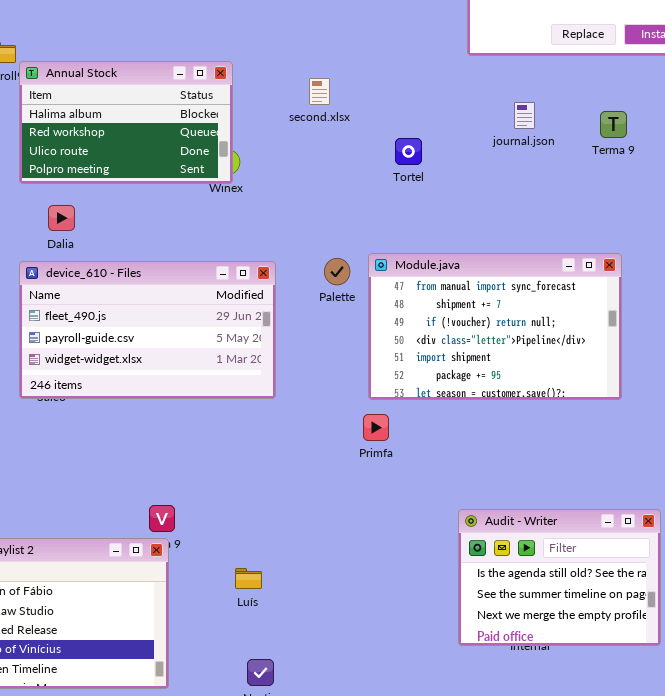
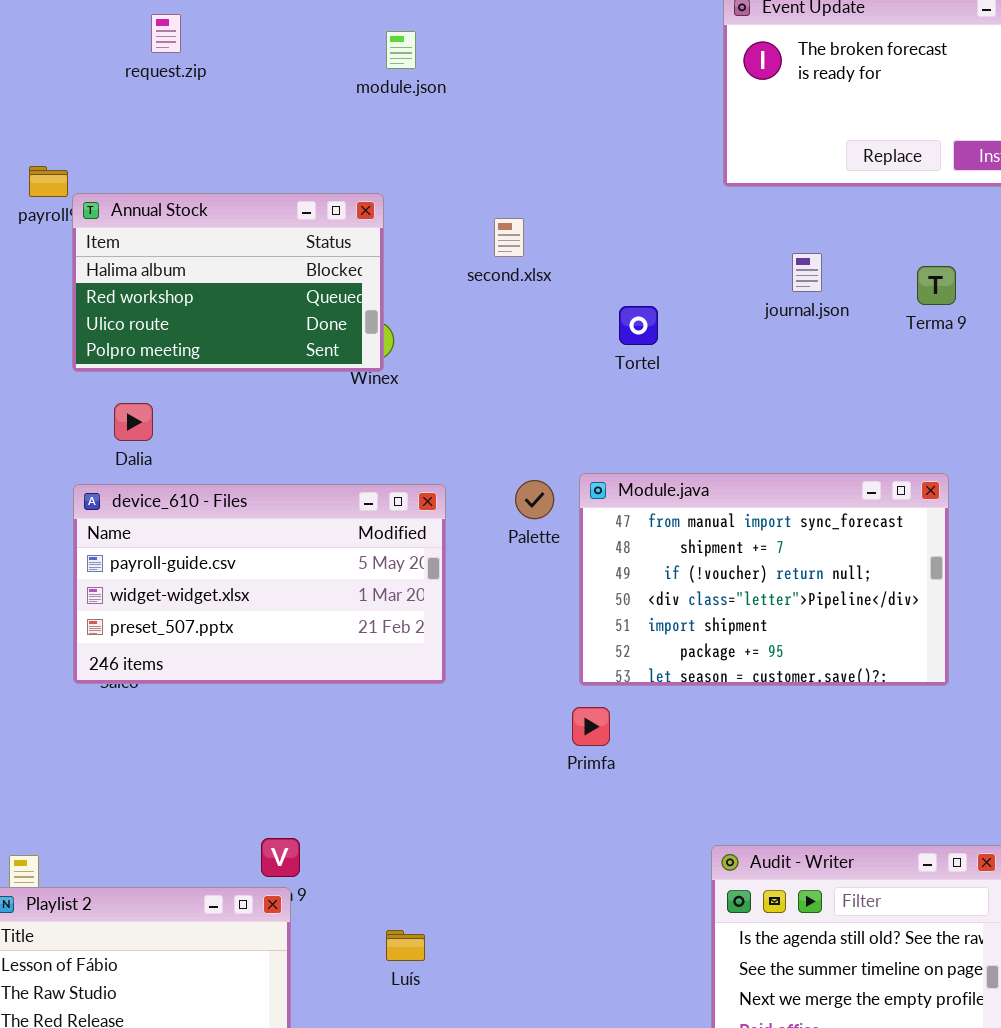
device_610 - Files: [19,261,276,399] -> [73,484,446,684], scrolled down 1 row

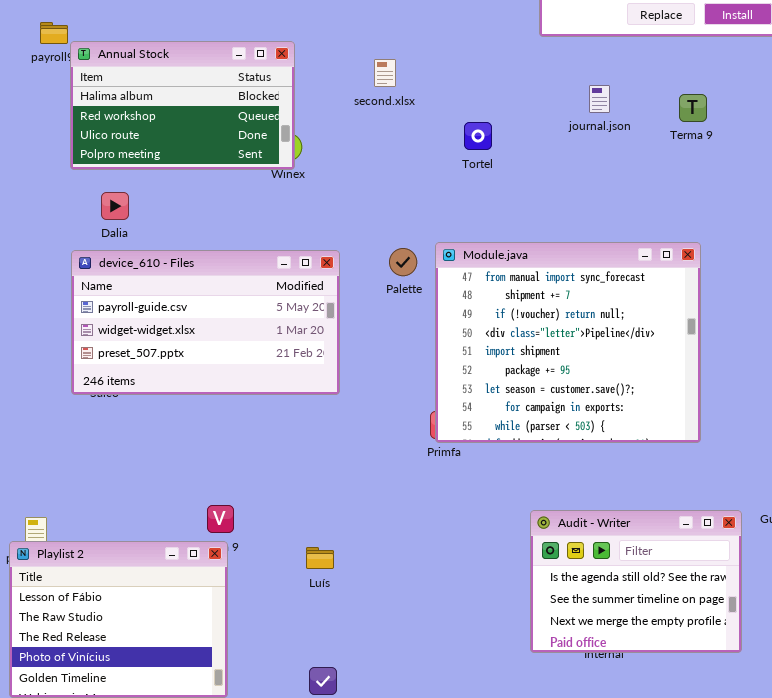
Module.java: [579,473,949,686] -> [435,242,701,443], resized
Luís: [386,930,425,961] -> [306,547,334,569], moved

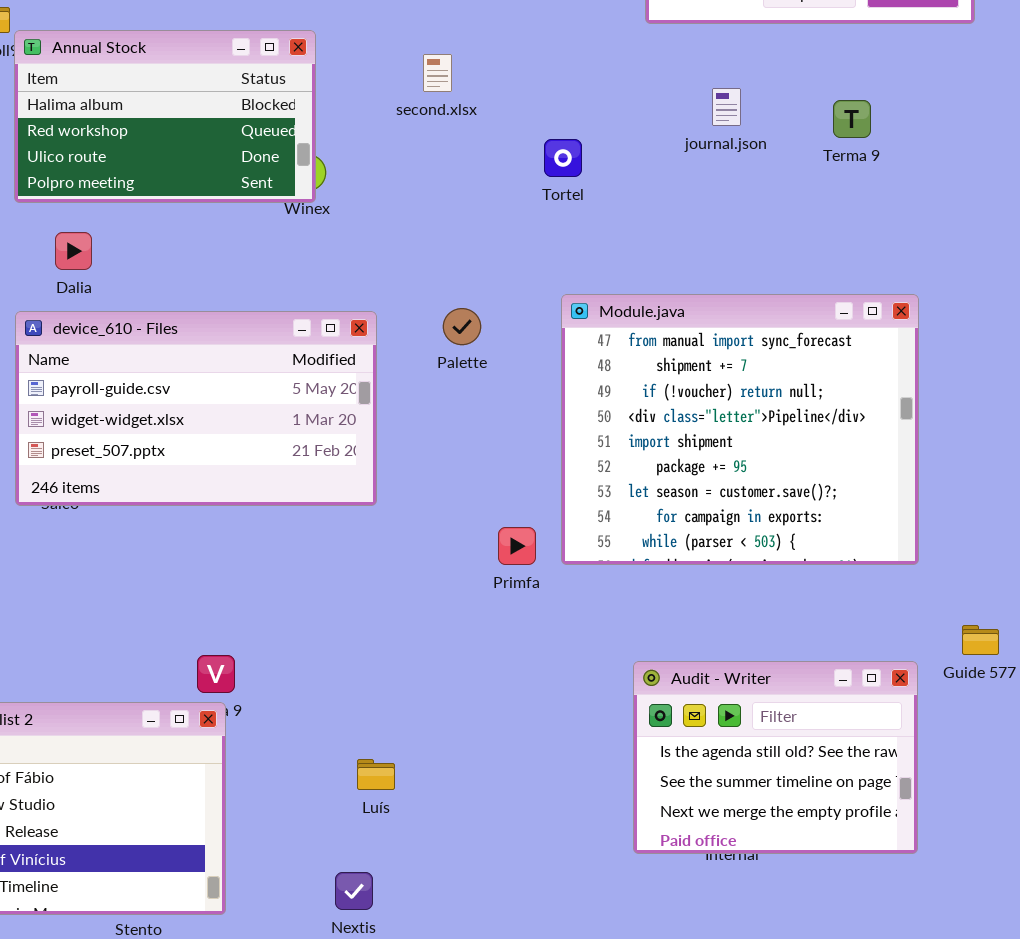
Module.java: [435,242,701,443] -> [561,294,919,565], moved
Luís: [306,547,334,569] -> [357,759,395,790], moved

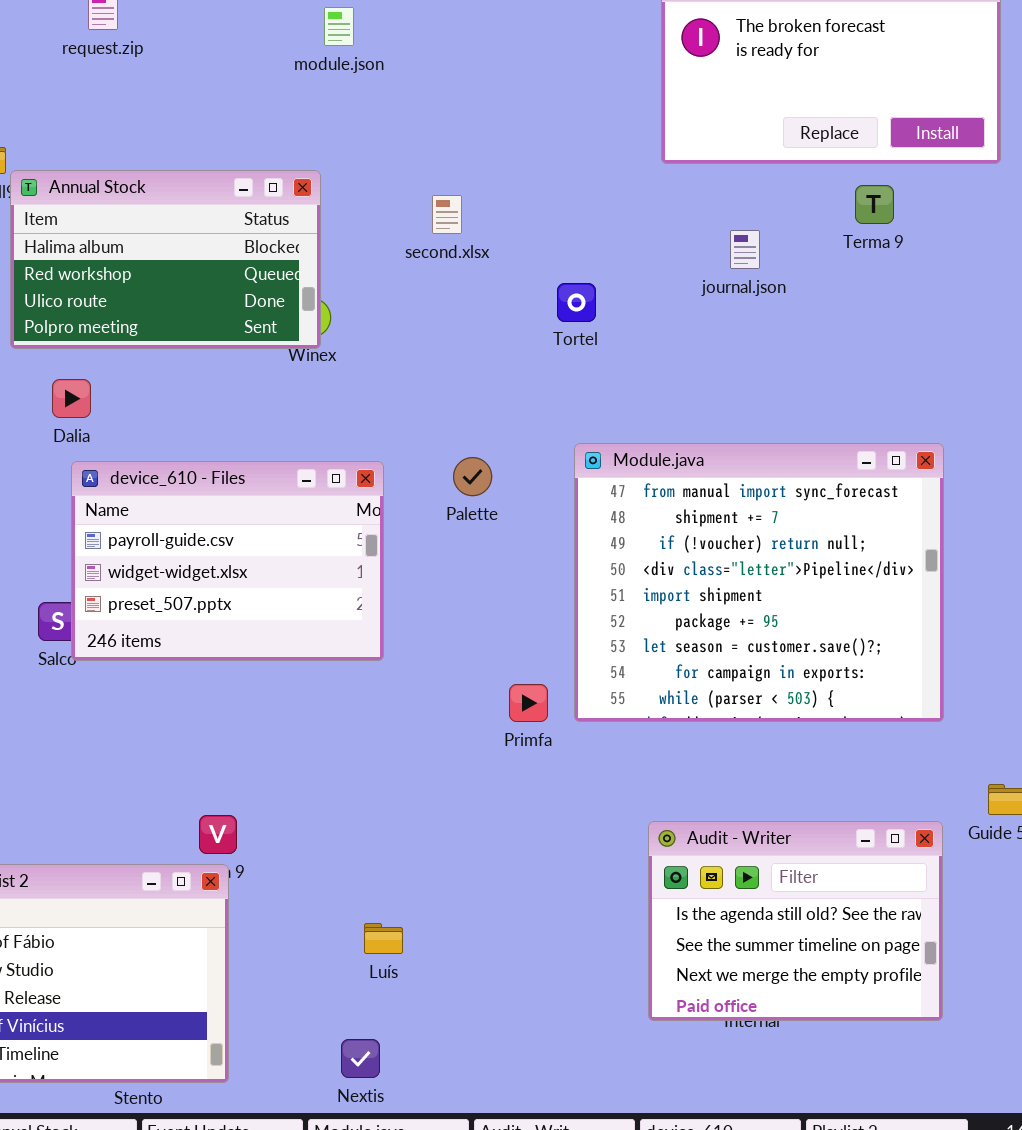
Terma 9: [833,100,871,138] -> [855,185,894,224], moved
device_610 - Files: [15,311,377,506] -> [71,461,384,661], resized

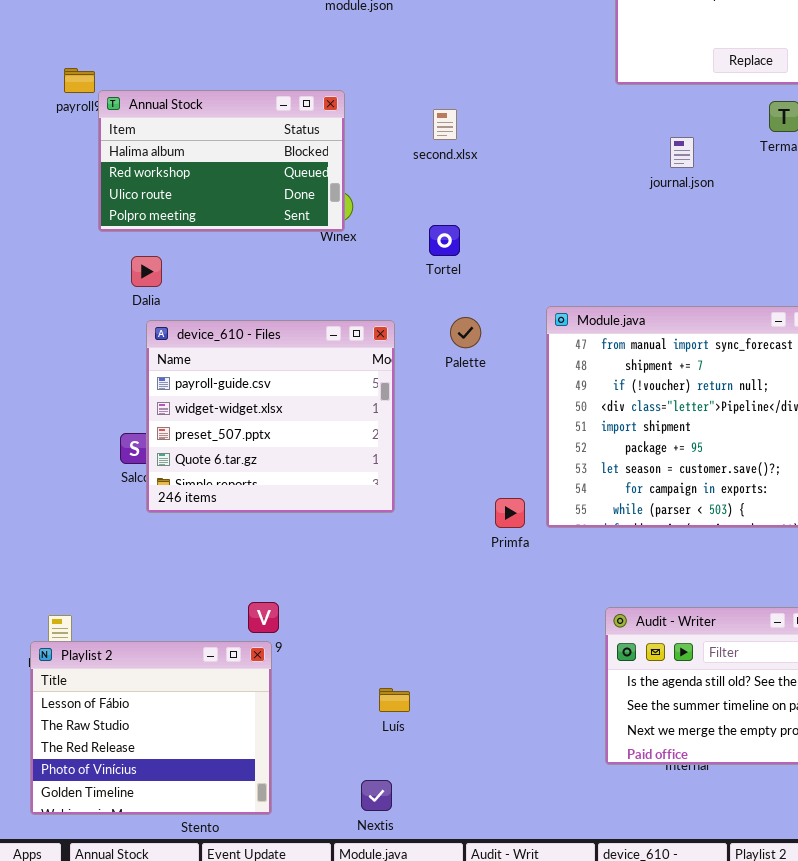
Tortel: [557,283,596,322] -> [429,225,460,256], moved
device_610 - Files: [71,461,384,661] -> [146,320,395,513], resized

